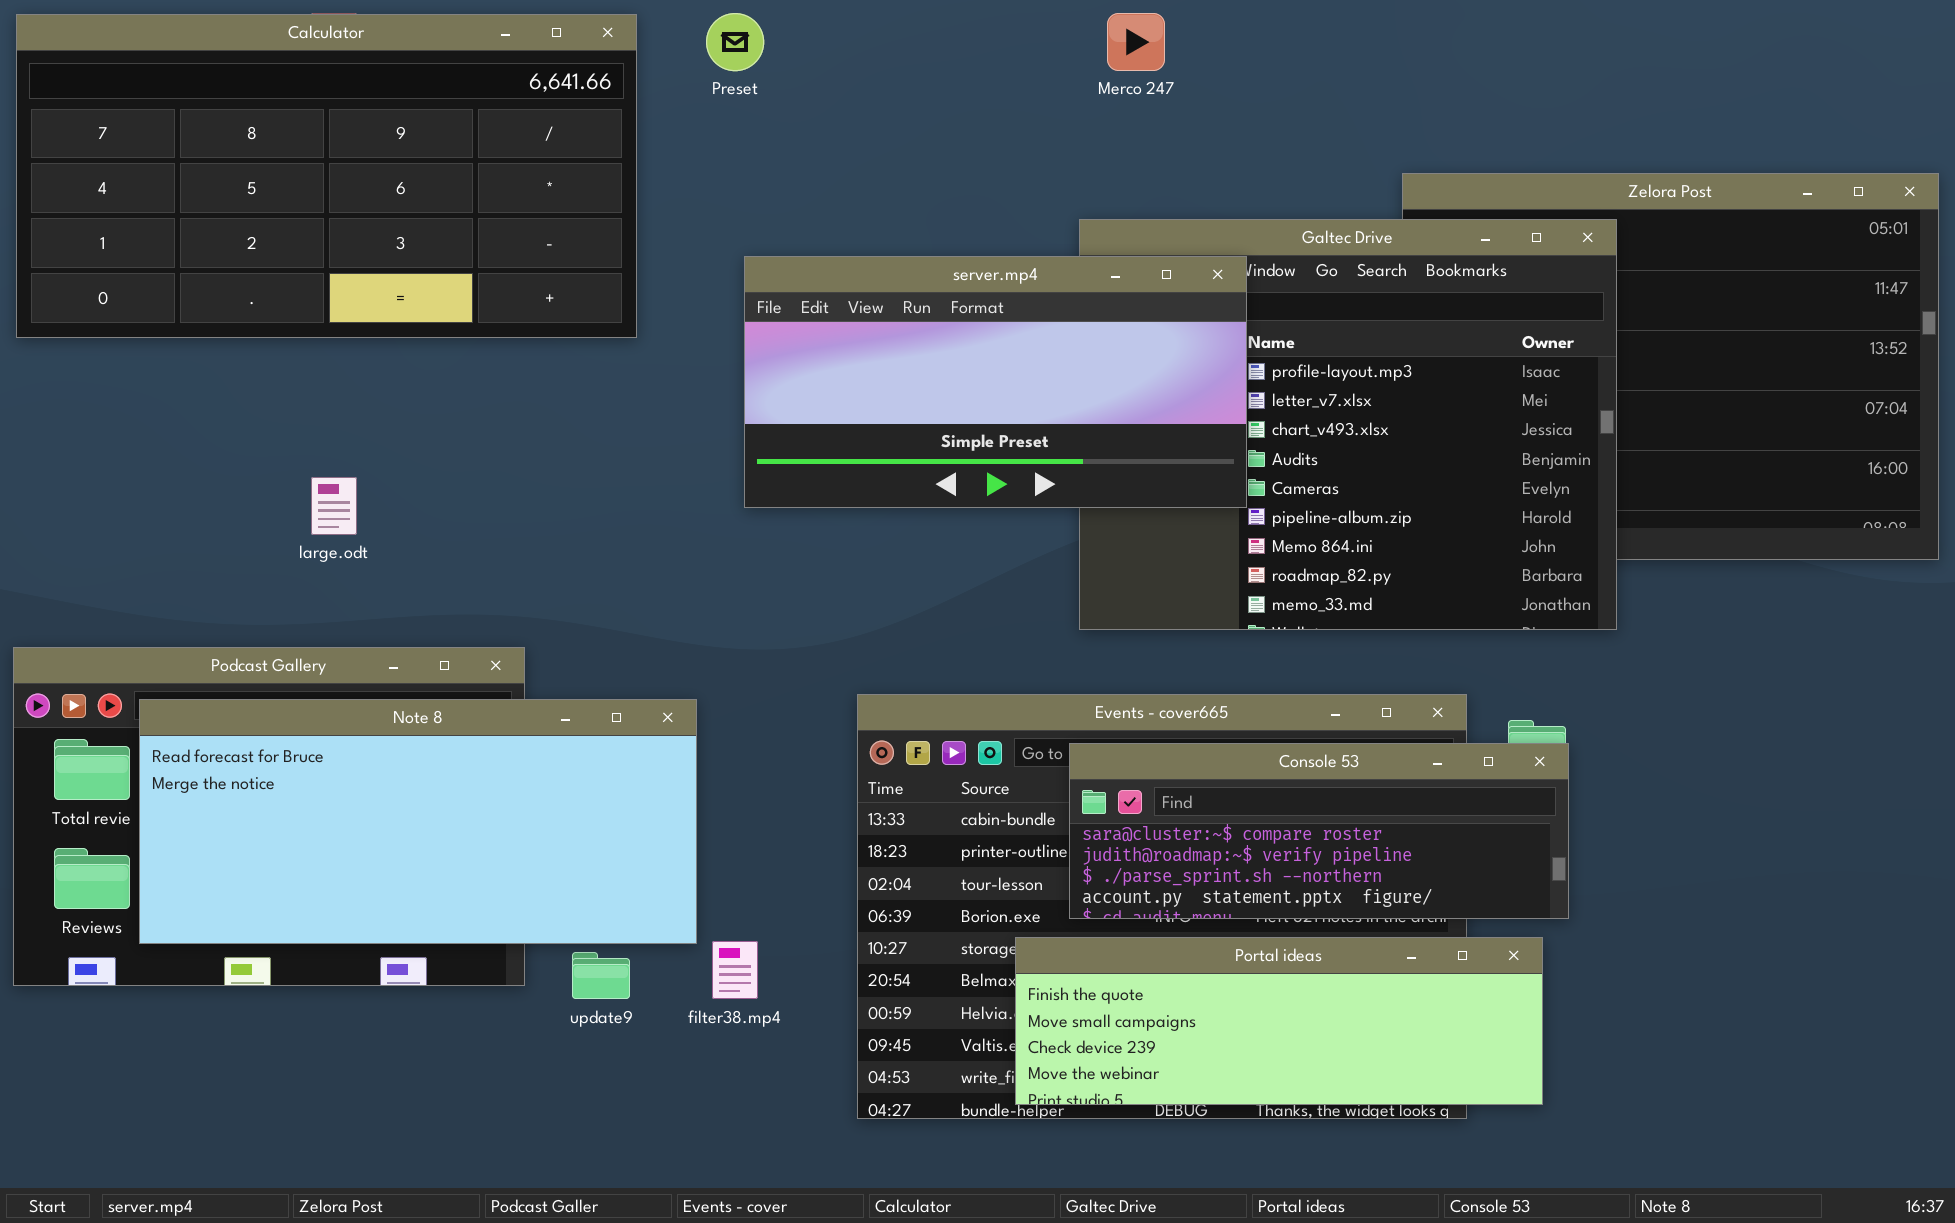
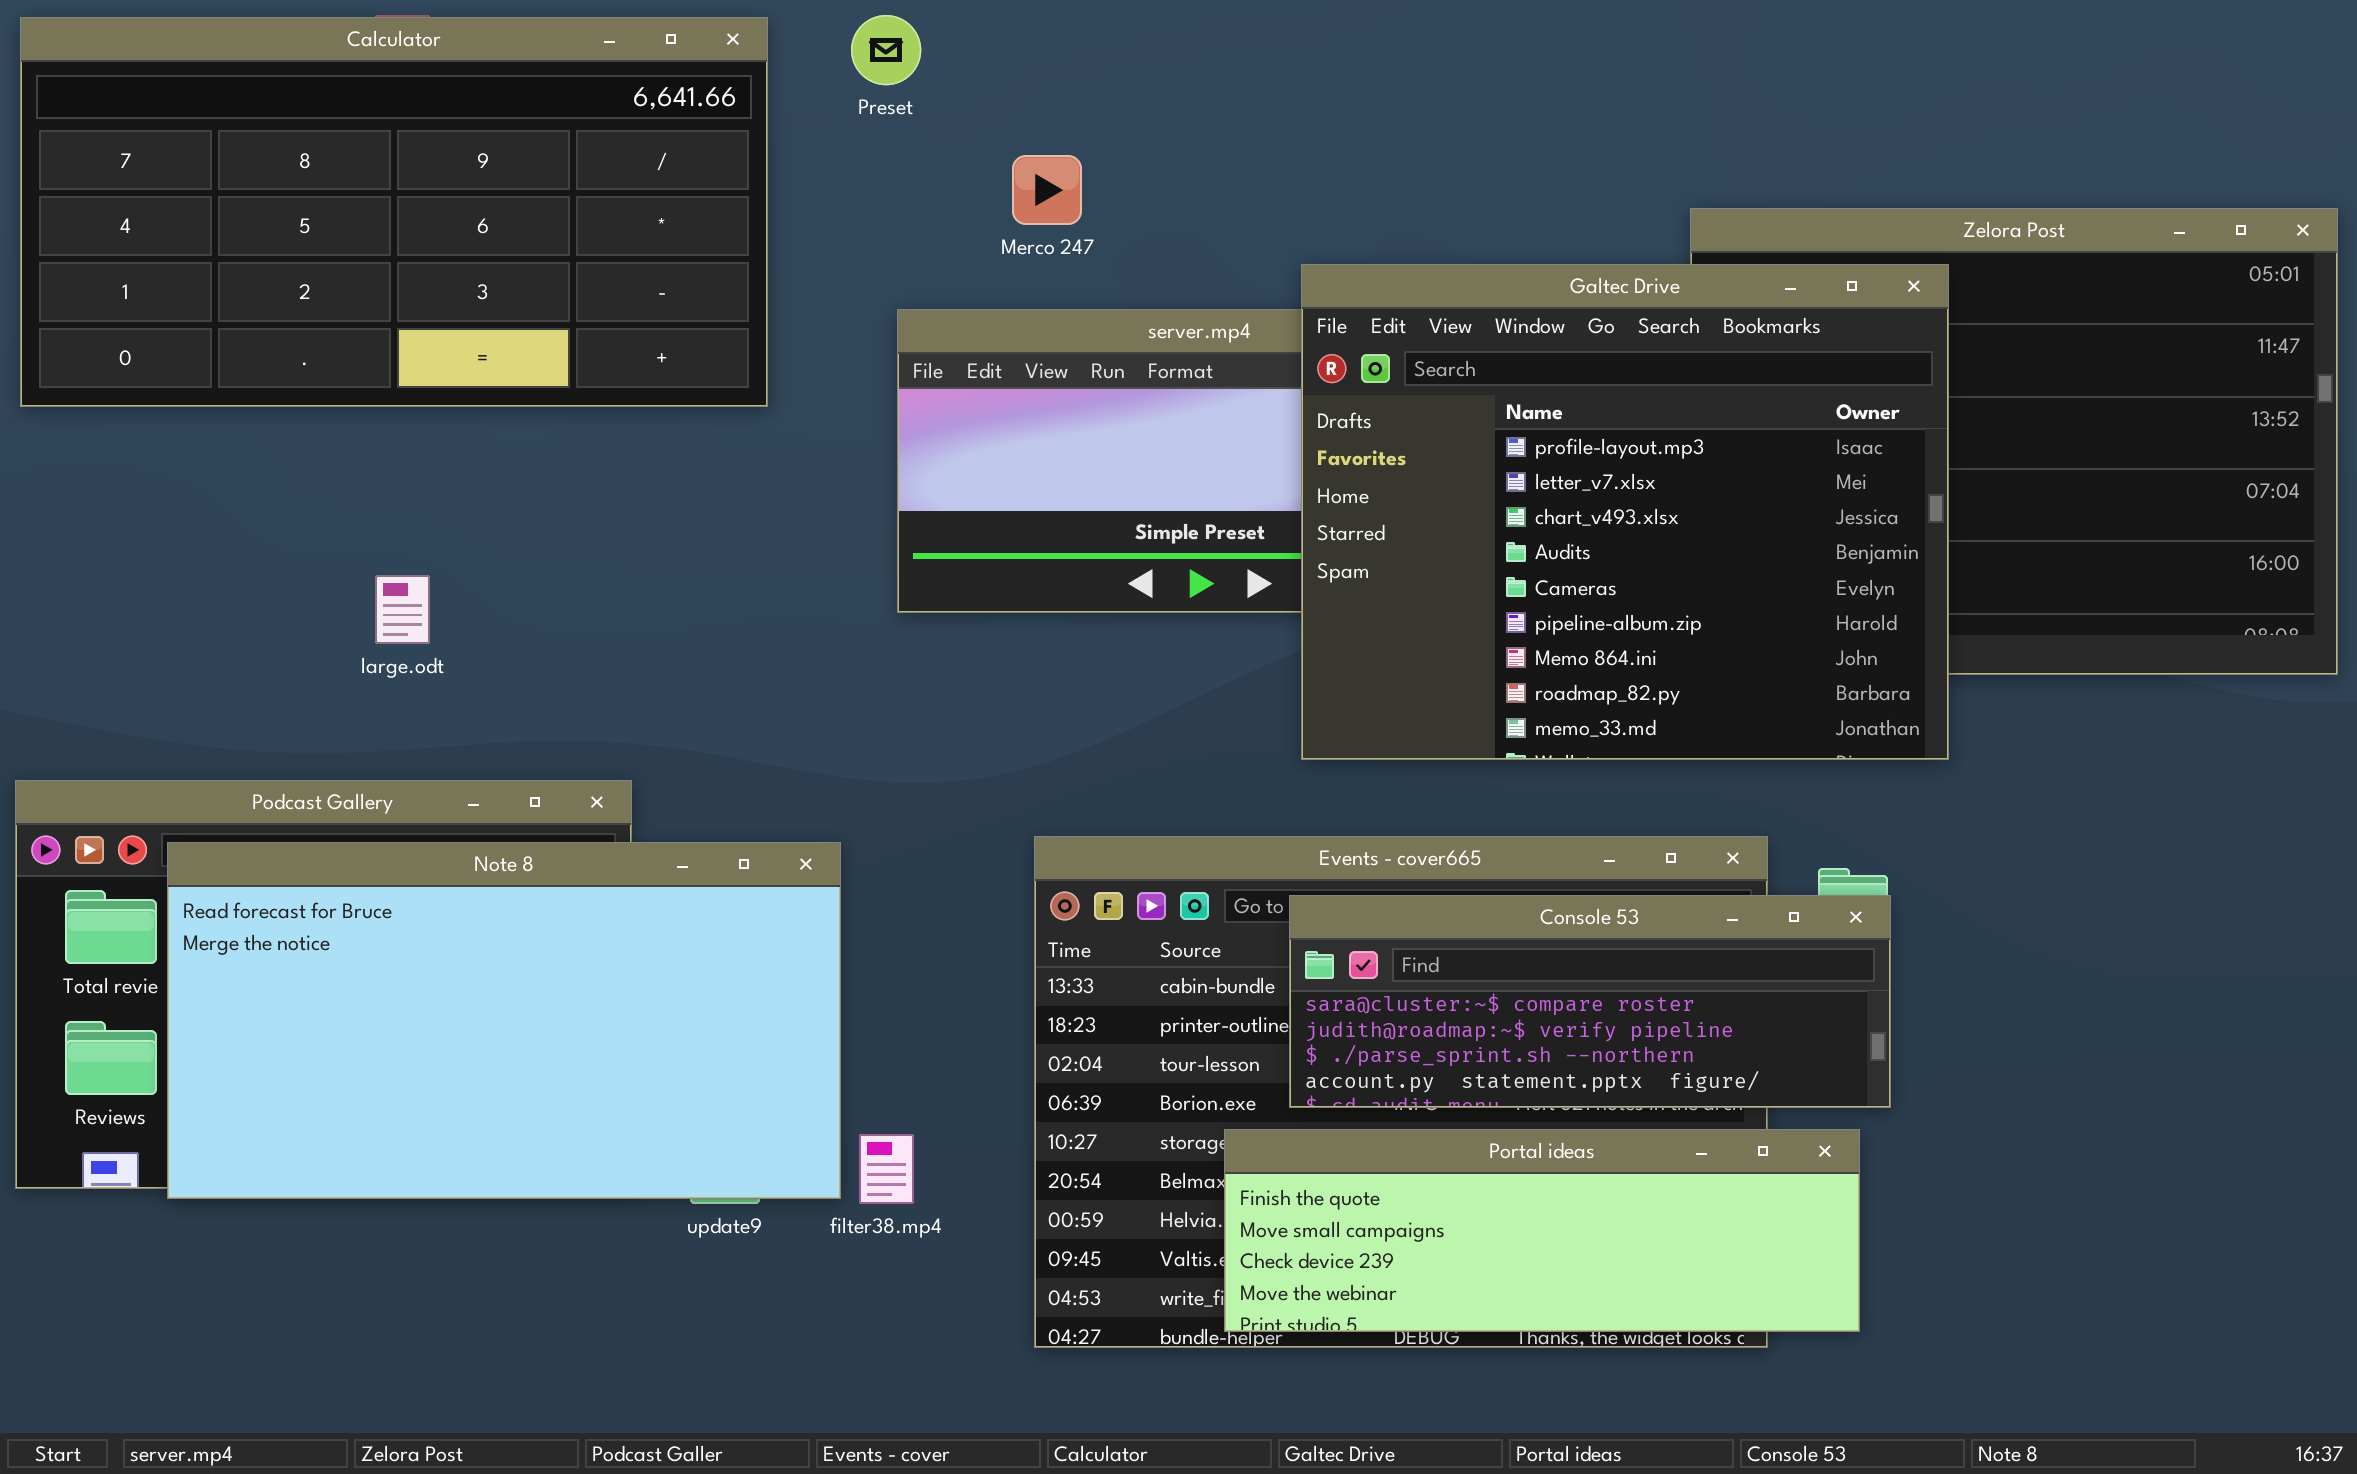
Merco 247: [1107,13,1165,71] -> [1012,155,1082,225], moved
Galtec Drive: [1079,219,1617,630] -> [1301,264,1949,760], raised
Note 8: [139,699,697,944] -> [167,842,841,1199], resized

